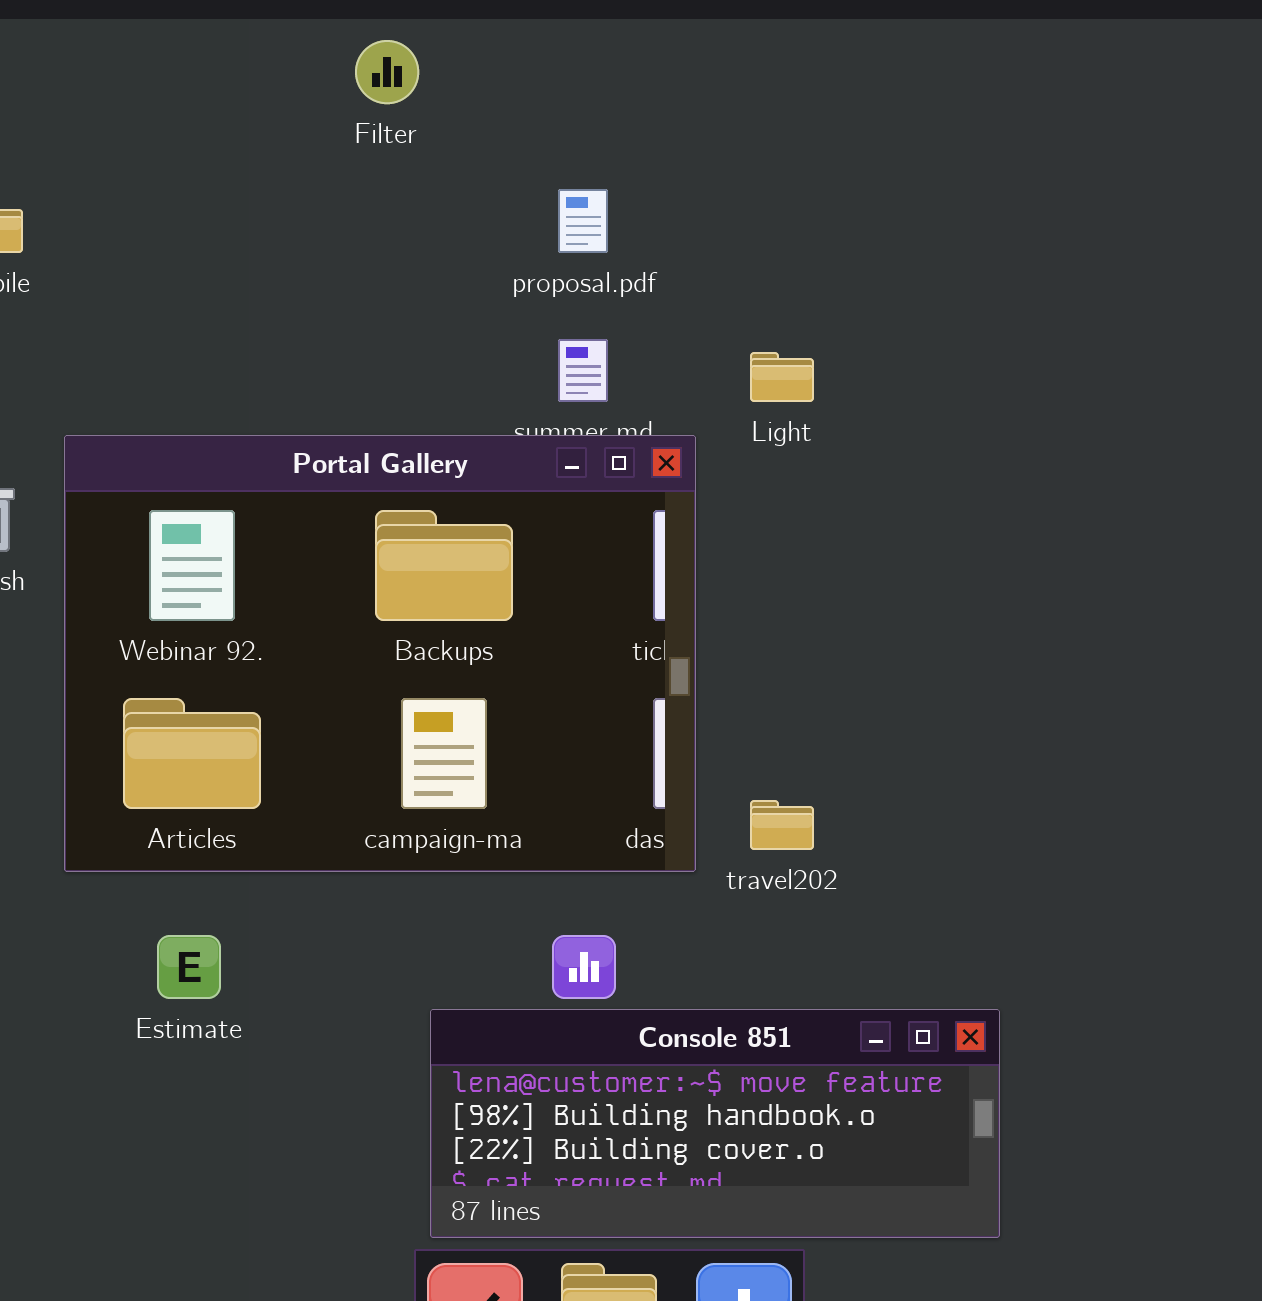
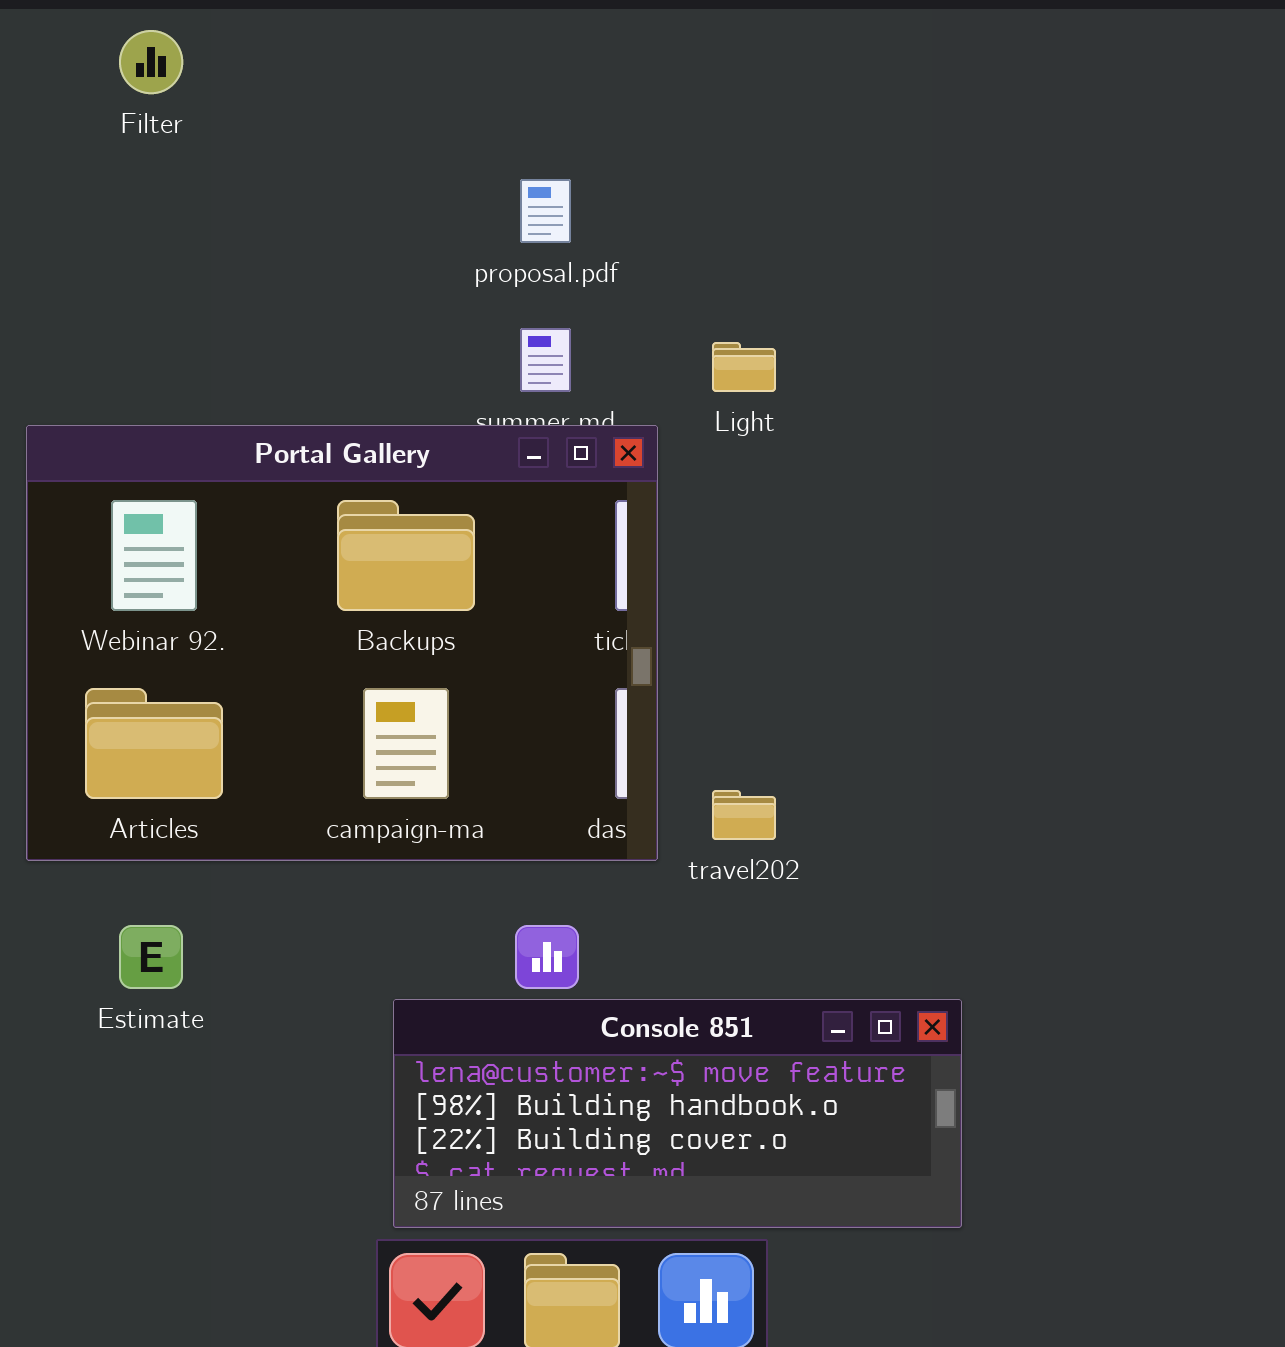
Filter: [355,40,419,104] -> [119,30,183,94], moved

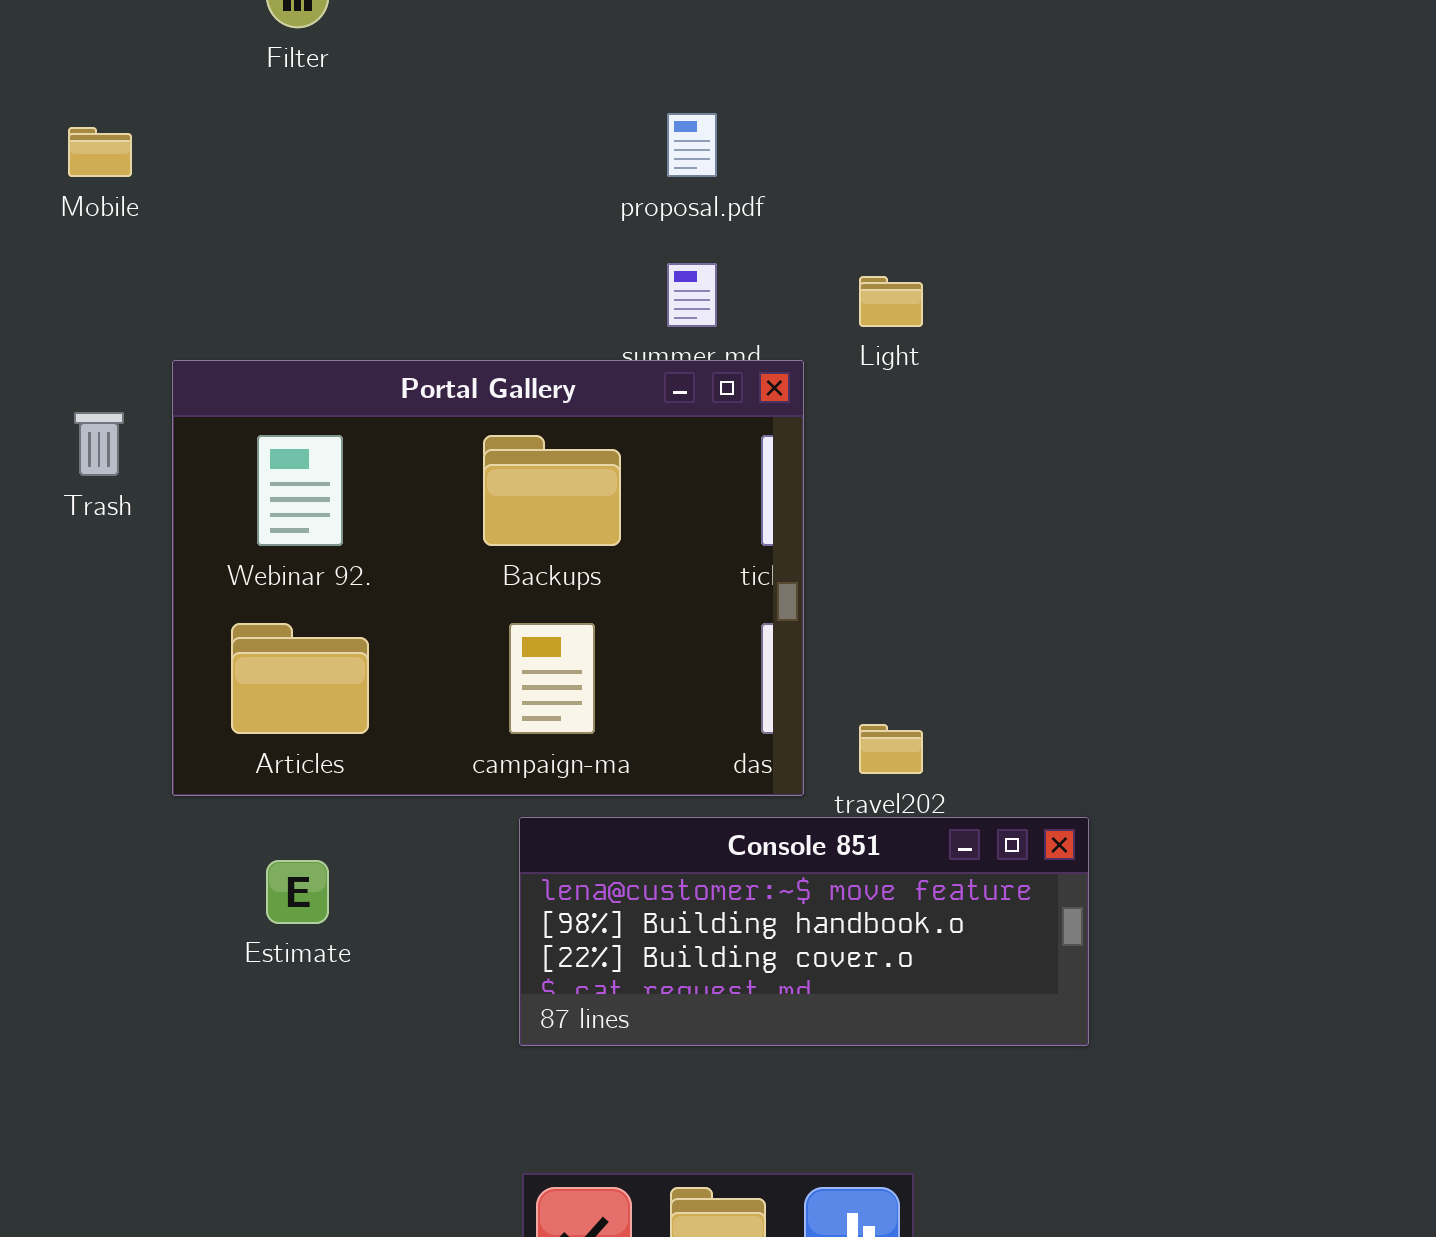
Console 851: [393,999,962,1228] -> [519,817,1089,1046], moved

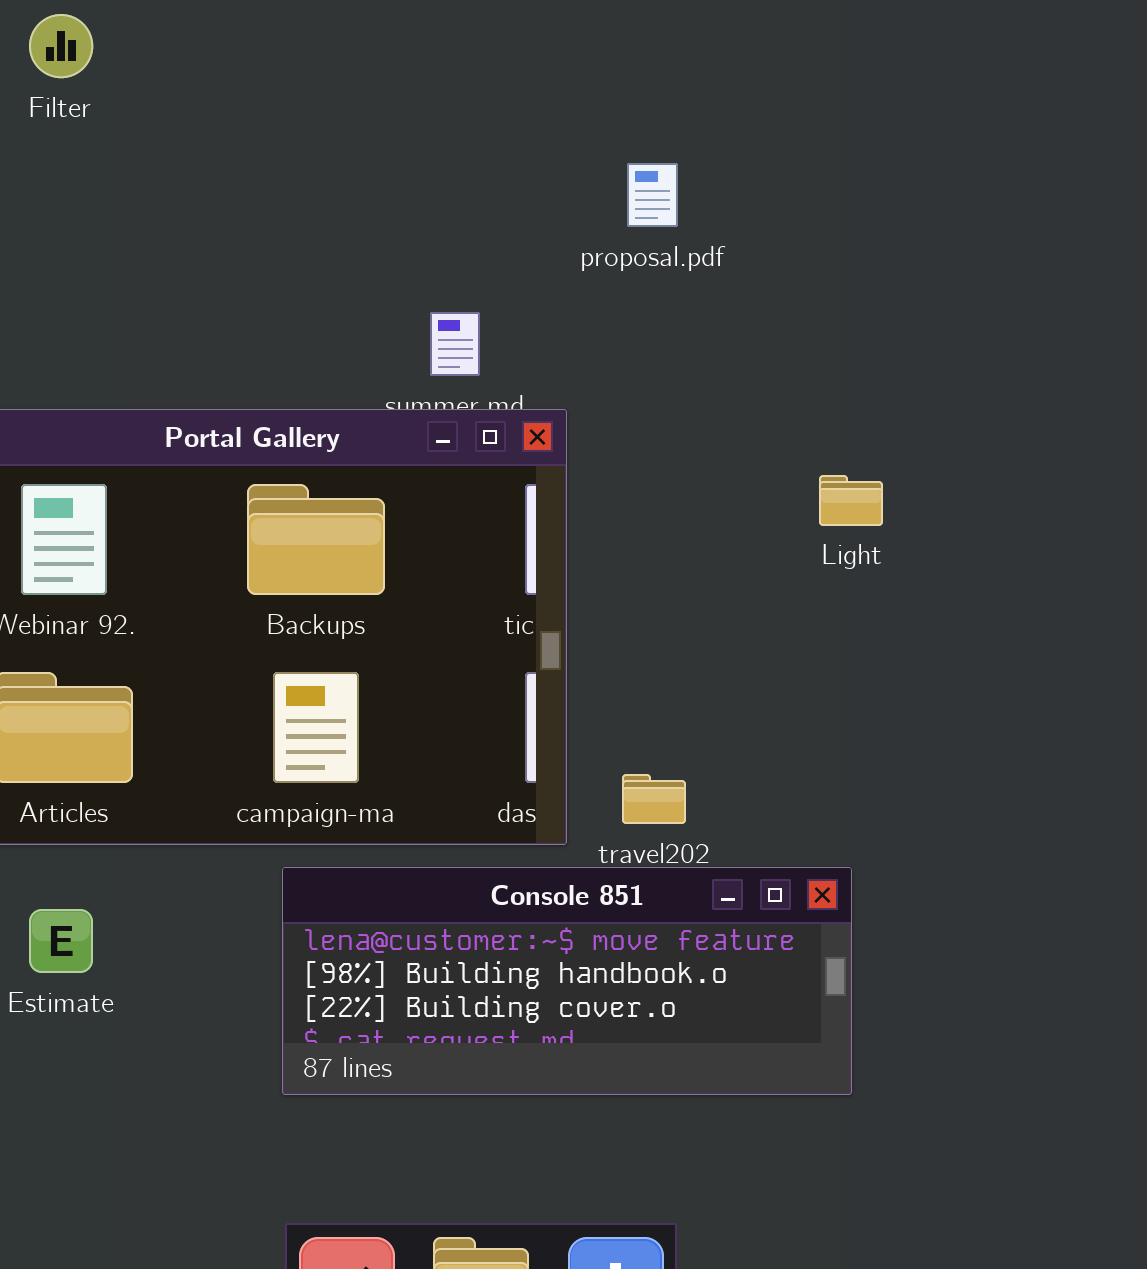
proposal.pdf: [667,113,717,177] -> [627,163,678,227], moved
Light: [859,276,923,327] -> [819,475,883,526], moved

